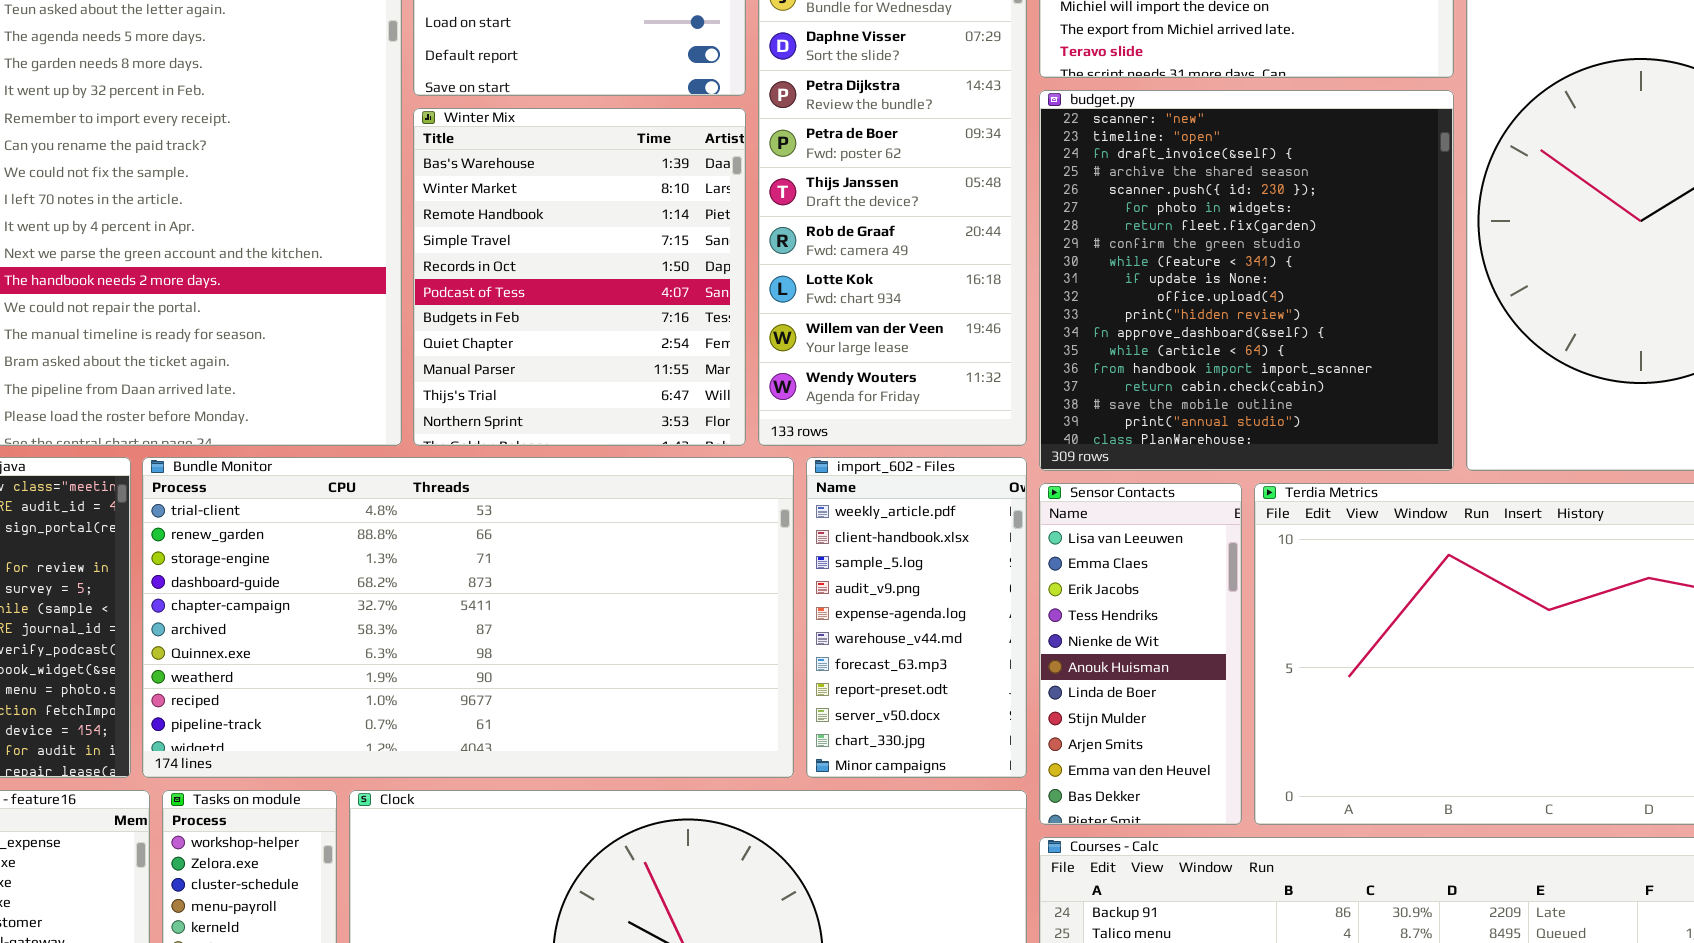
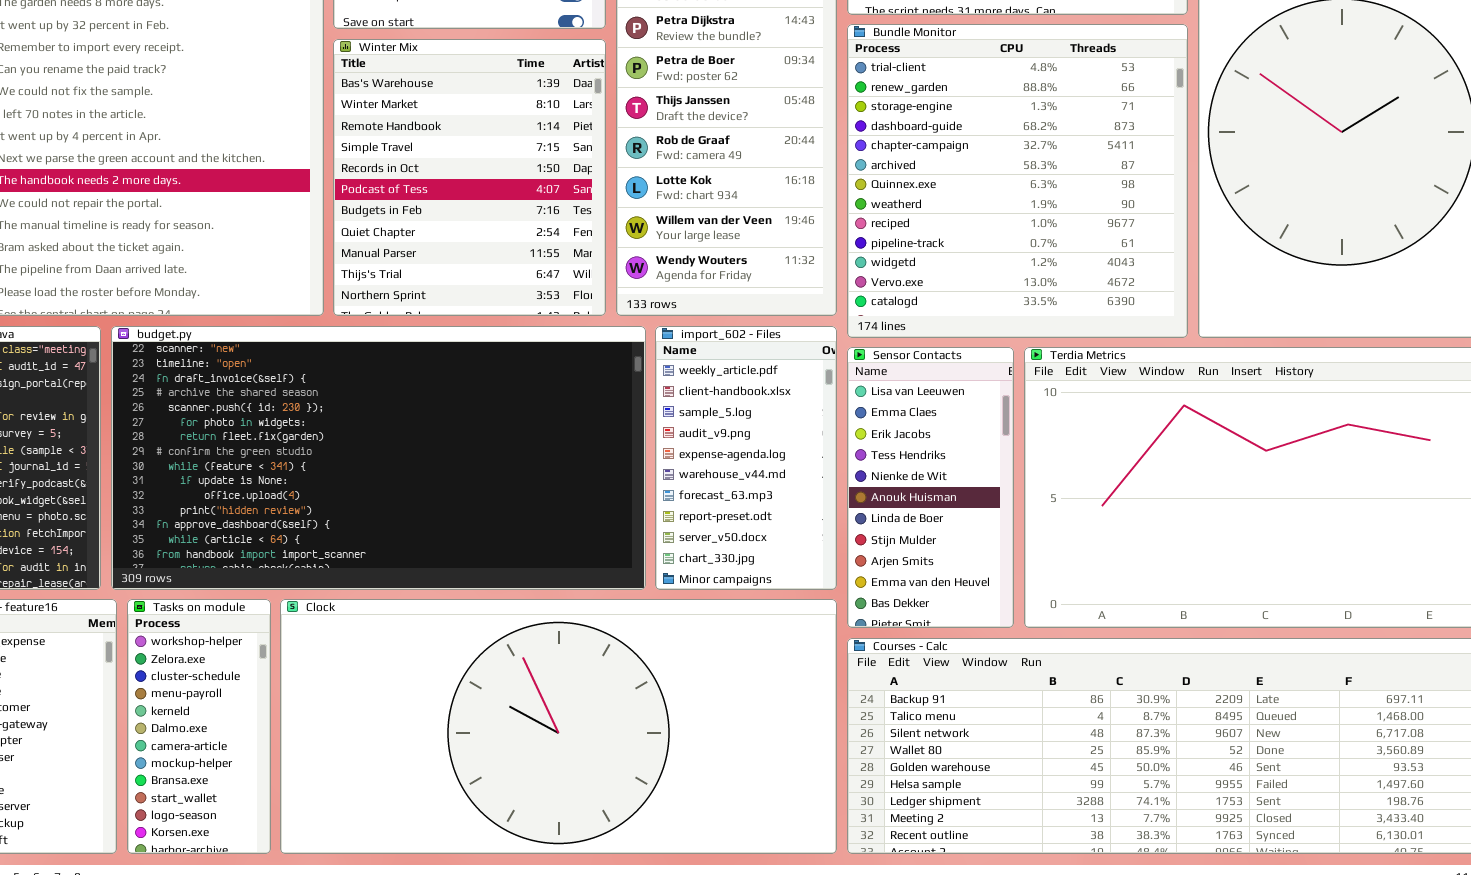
budget.py: [1039,90,1454,471] -> [111,326,646,590], moved, resized
Bundle Monitor: [142,457,794,778] -> [847,24,1188,338], moved, resized

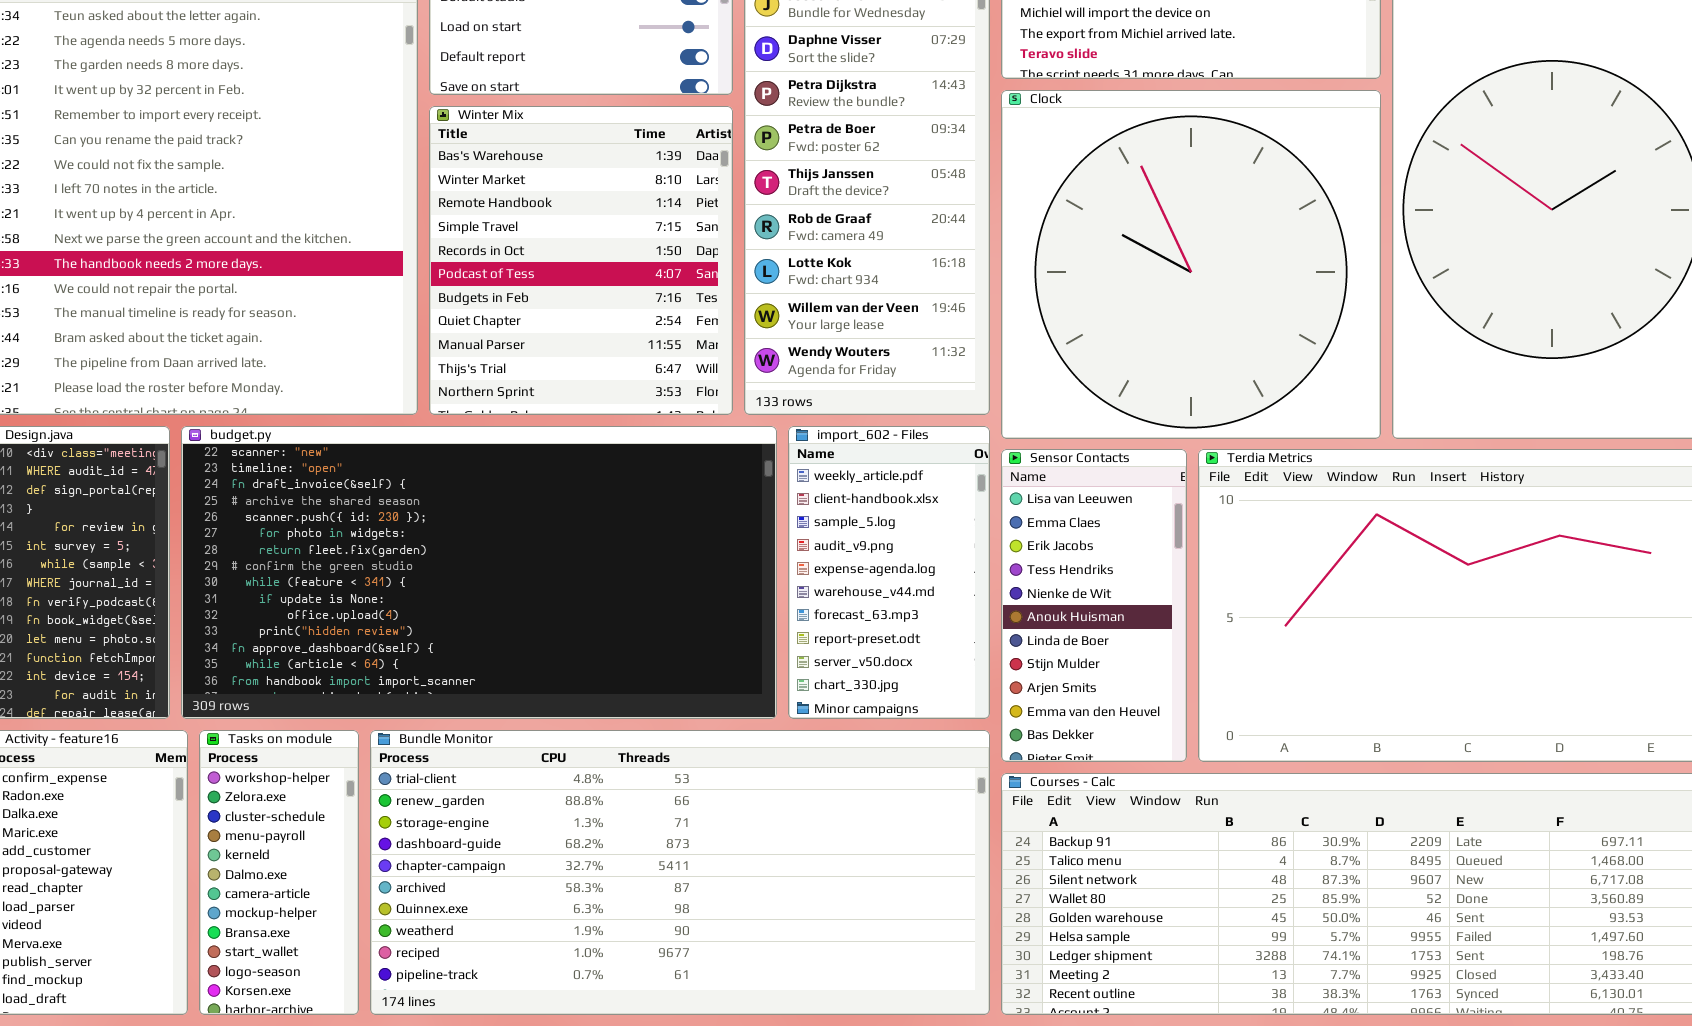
Bundle Monitor: [847,24,1188,338] -> [370,730,990,1015], moved, resized
Clock: [280,599,837,854] -> [1001,90,1381,439], moved, resized

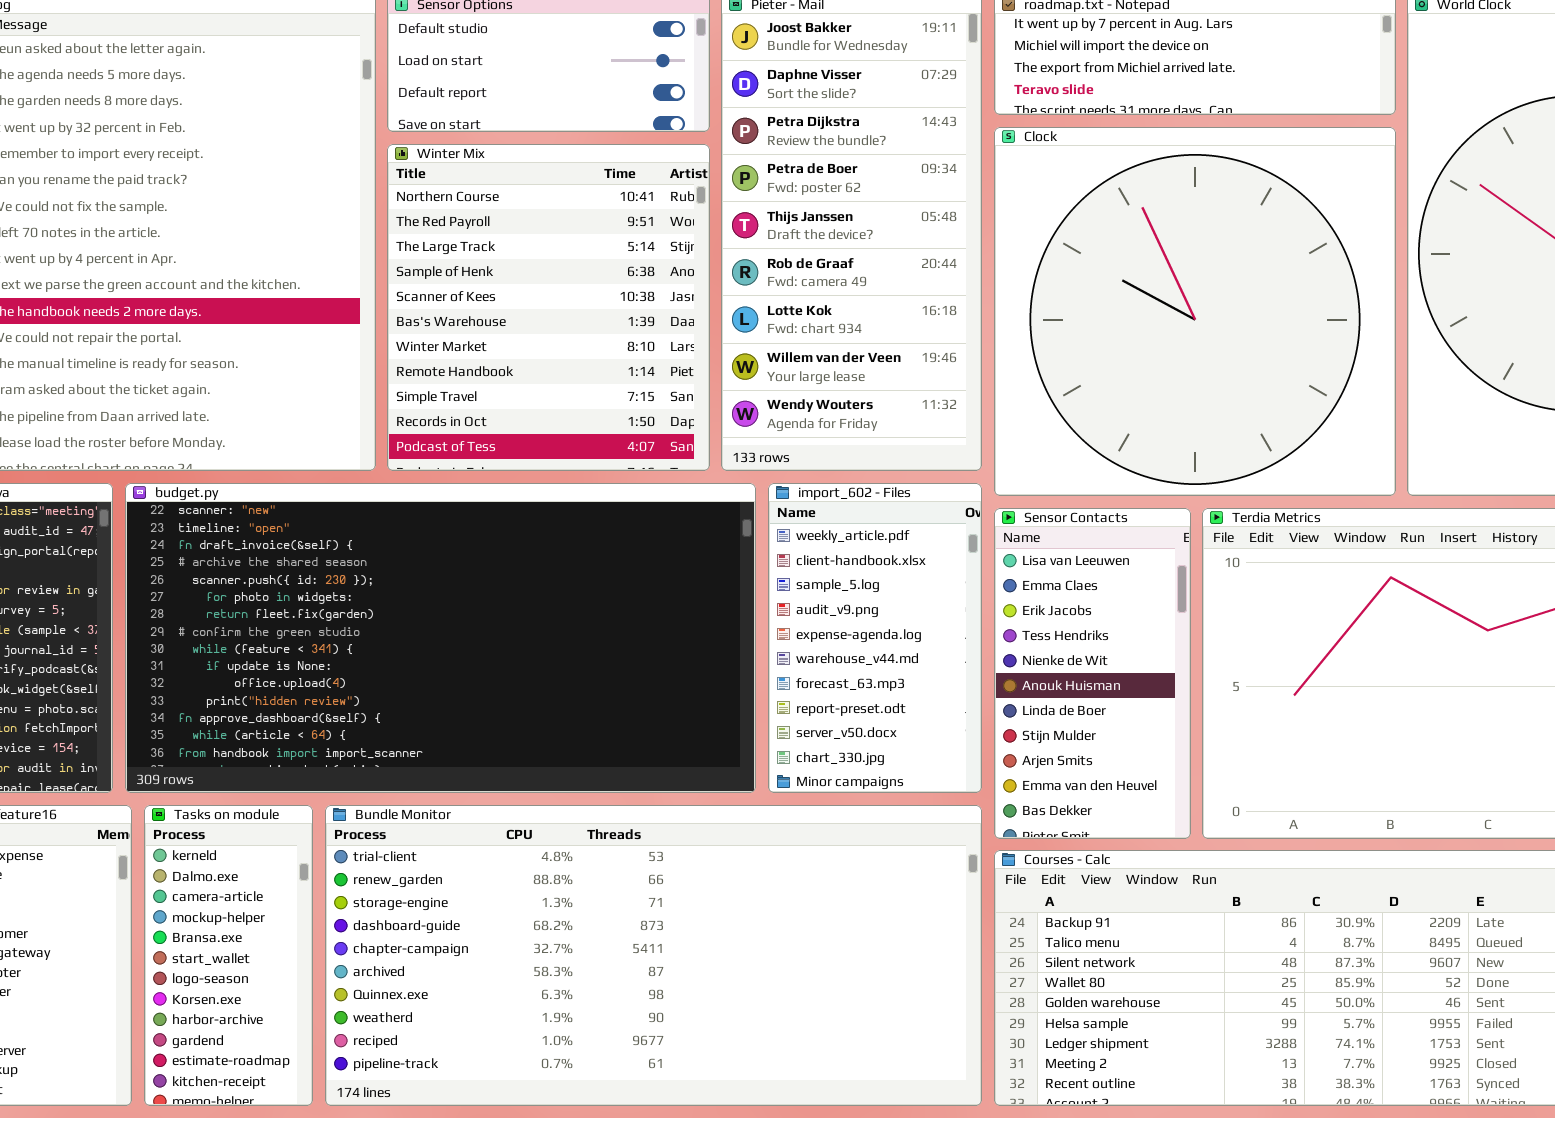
Winter Mix: [429,106,733,415] -> [387,144,710,471], scrolled up 5 rows
Tasks on module: [199,730,359,1015] -> [144,805,313,1106], scrolled down 4 rows

